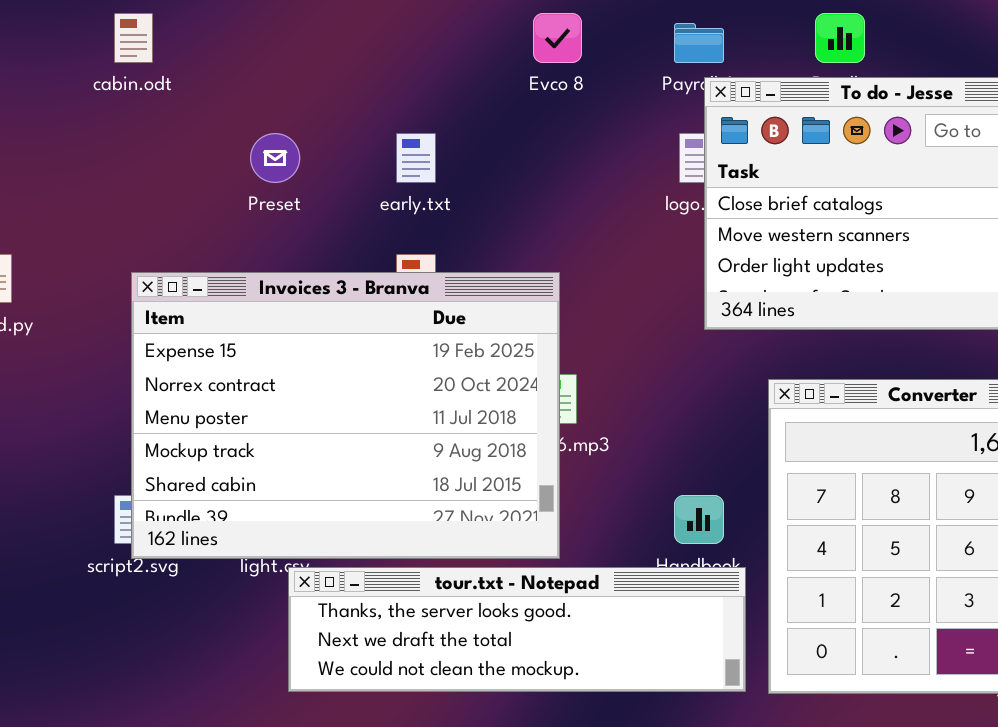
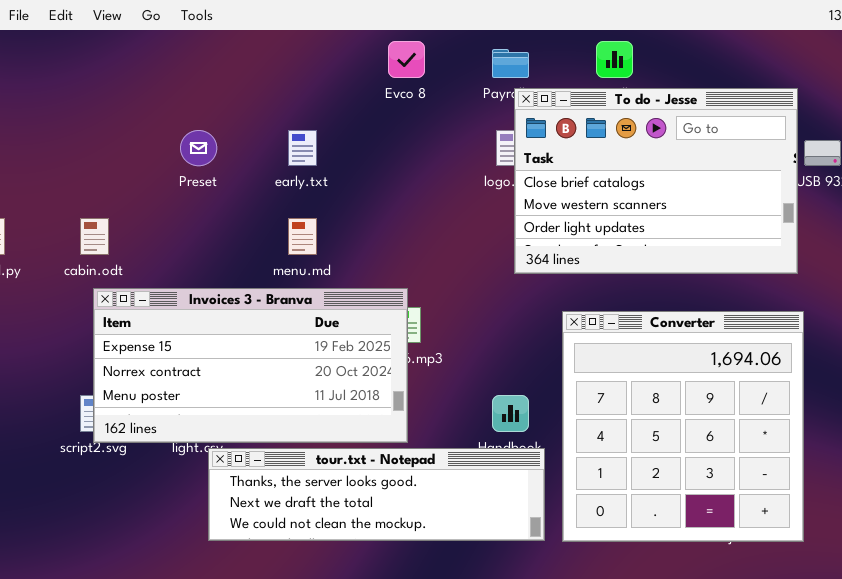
cabin.odt: [114,13,153,63] -> [80,218,109,255], moved
Invoices 3 - Branva: [131,272,560,559] -> [93,288,408,443], resized

